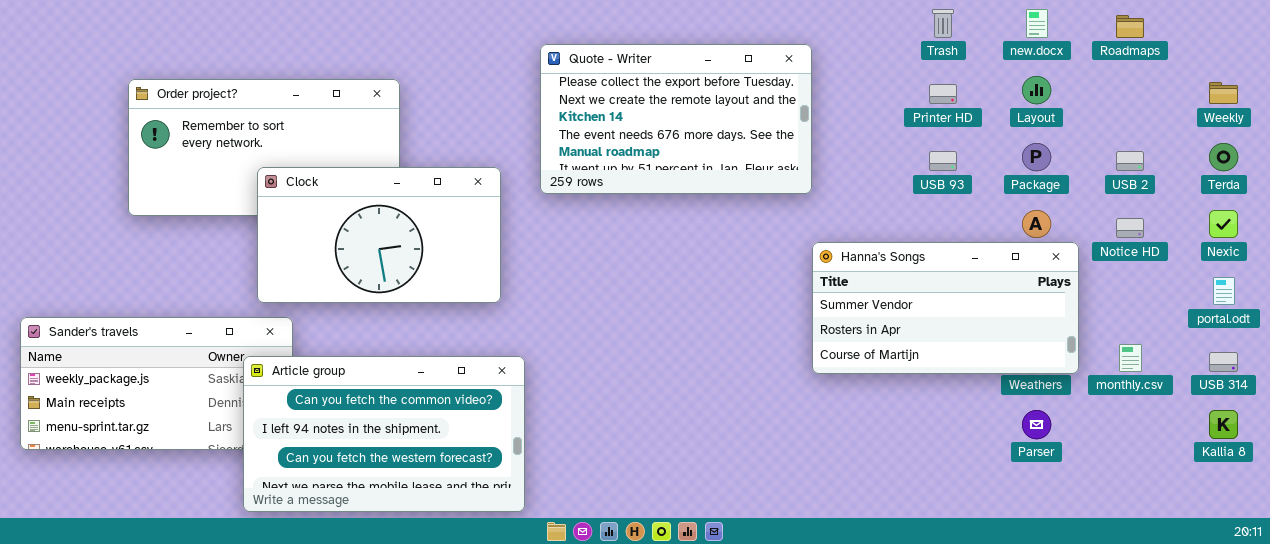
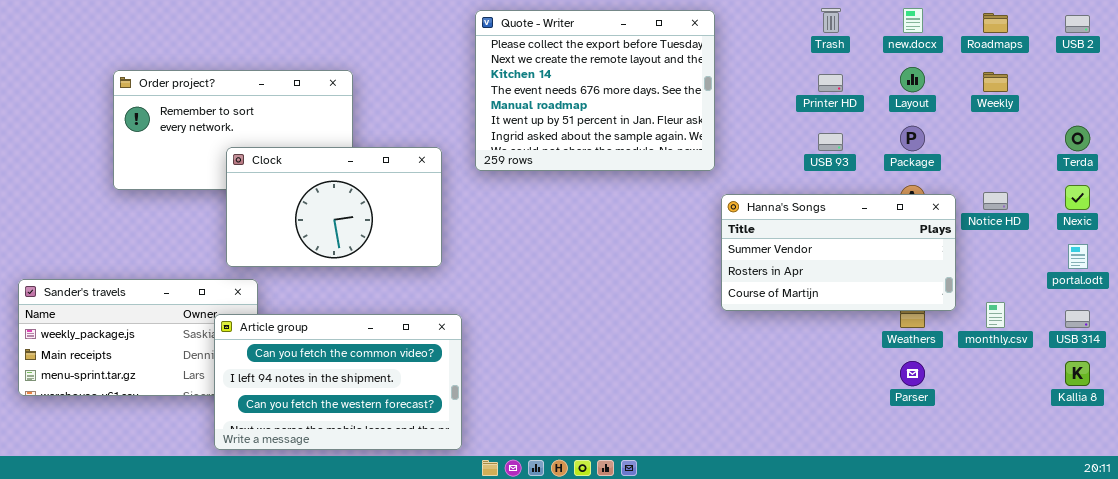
Quote - Writer: [540,44,812,194] -> [475,10,715,171], resized
Weekly: [1209,82,1238,104] -> [983,72,1008,92], moved
USB 2: [1116,151,1144,171] -> [1065,15,1090,33], moved
Hanna's Songs: [812,242,1079,374] -> [721,194,956,311], moved

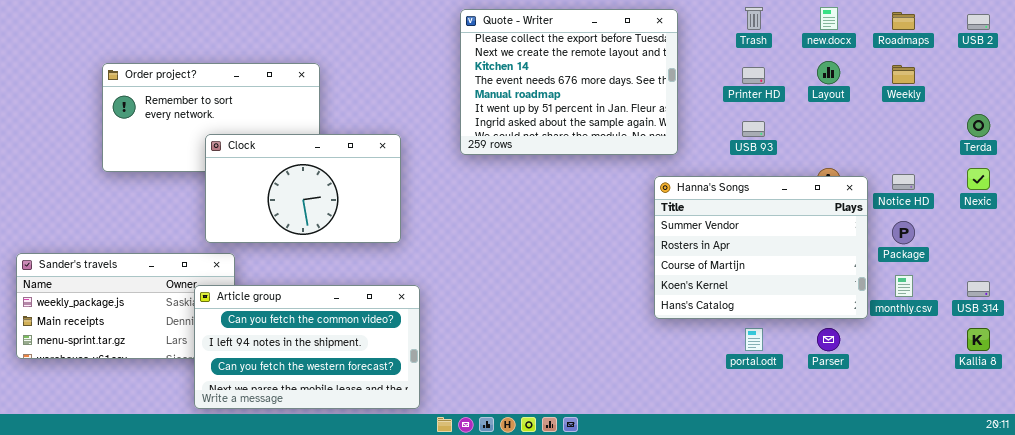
Quote - Writer: [475,10,715,171] -> [460,9,678,155], moved
Package: [900,126,925,151] -> [892,221,915,244], moved
Hanna's Songs: [721,194,956,311] -> [654,176,868,319], resized
portal.odt: [1068,244,1088,269] -> [745,328,763,351], moved

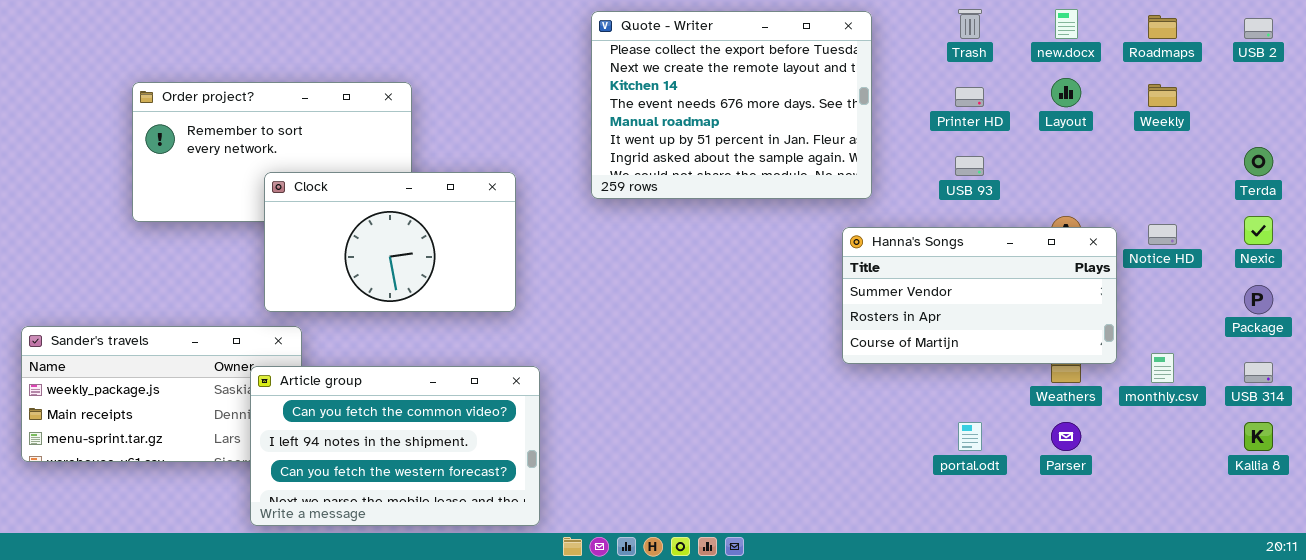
Hanna's Songs: [654,176,868,319] -> [842,227,1117,364], resized
Package: [892,221,915,244] -> [1244,285,1273,314], moved

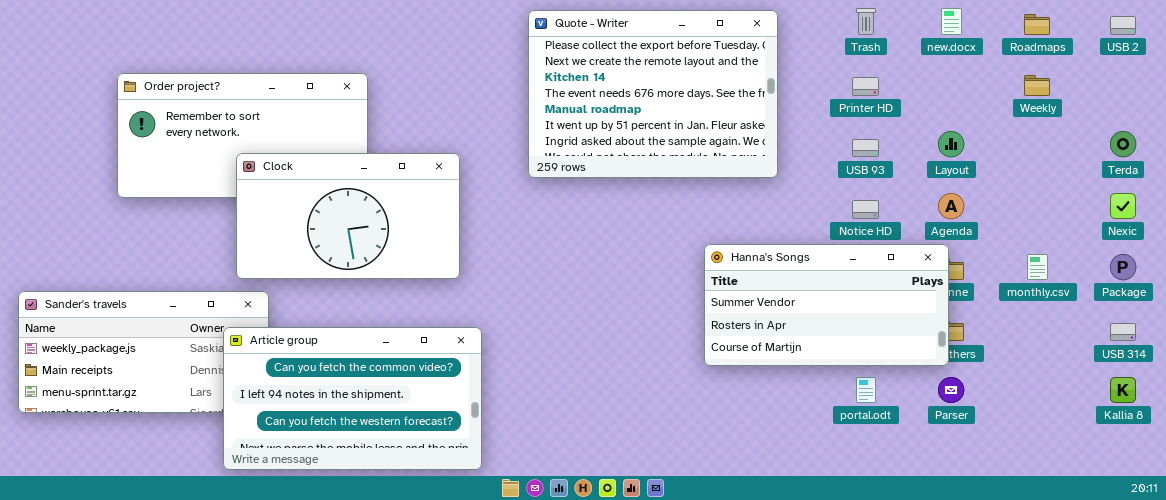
Layout: [1051,78,1081,107] -> [938,131,964,157], moved
Notice HD: [1148,224,1177,245] -> [852,200,879,219], moved
Hanna's Songs: [842,227,1117,364] -> [704,244,949,366], moved
monthly.csv: [1151,353,1174,383] -> [1027,254,1048,280], moved

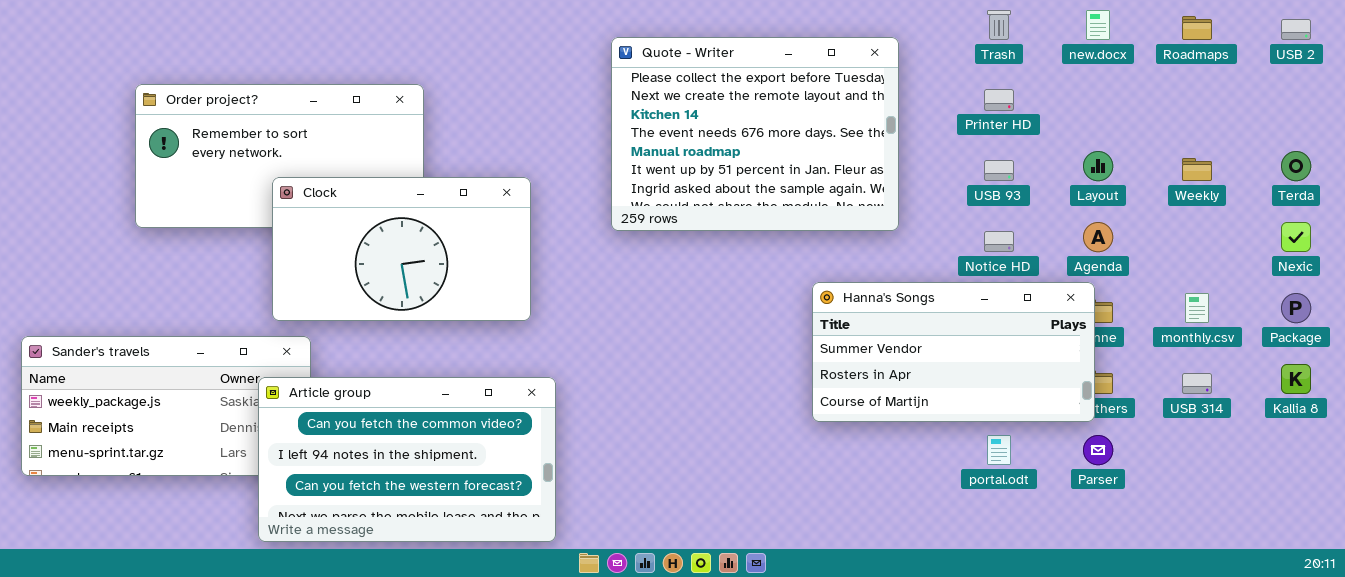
Quote - Writer: [528,10,778,178] -> [611,37,899,231], moved
Weekly: [1024,75,1050,96] -> [1182,158,1212,181], moved
USB 314: [1110,323,1136,341] -> [1182,373,1212,394], moved
Kallia 8: [1110,377,1136,403] -> [1281,364,1311,394], moved

